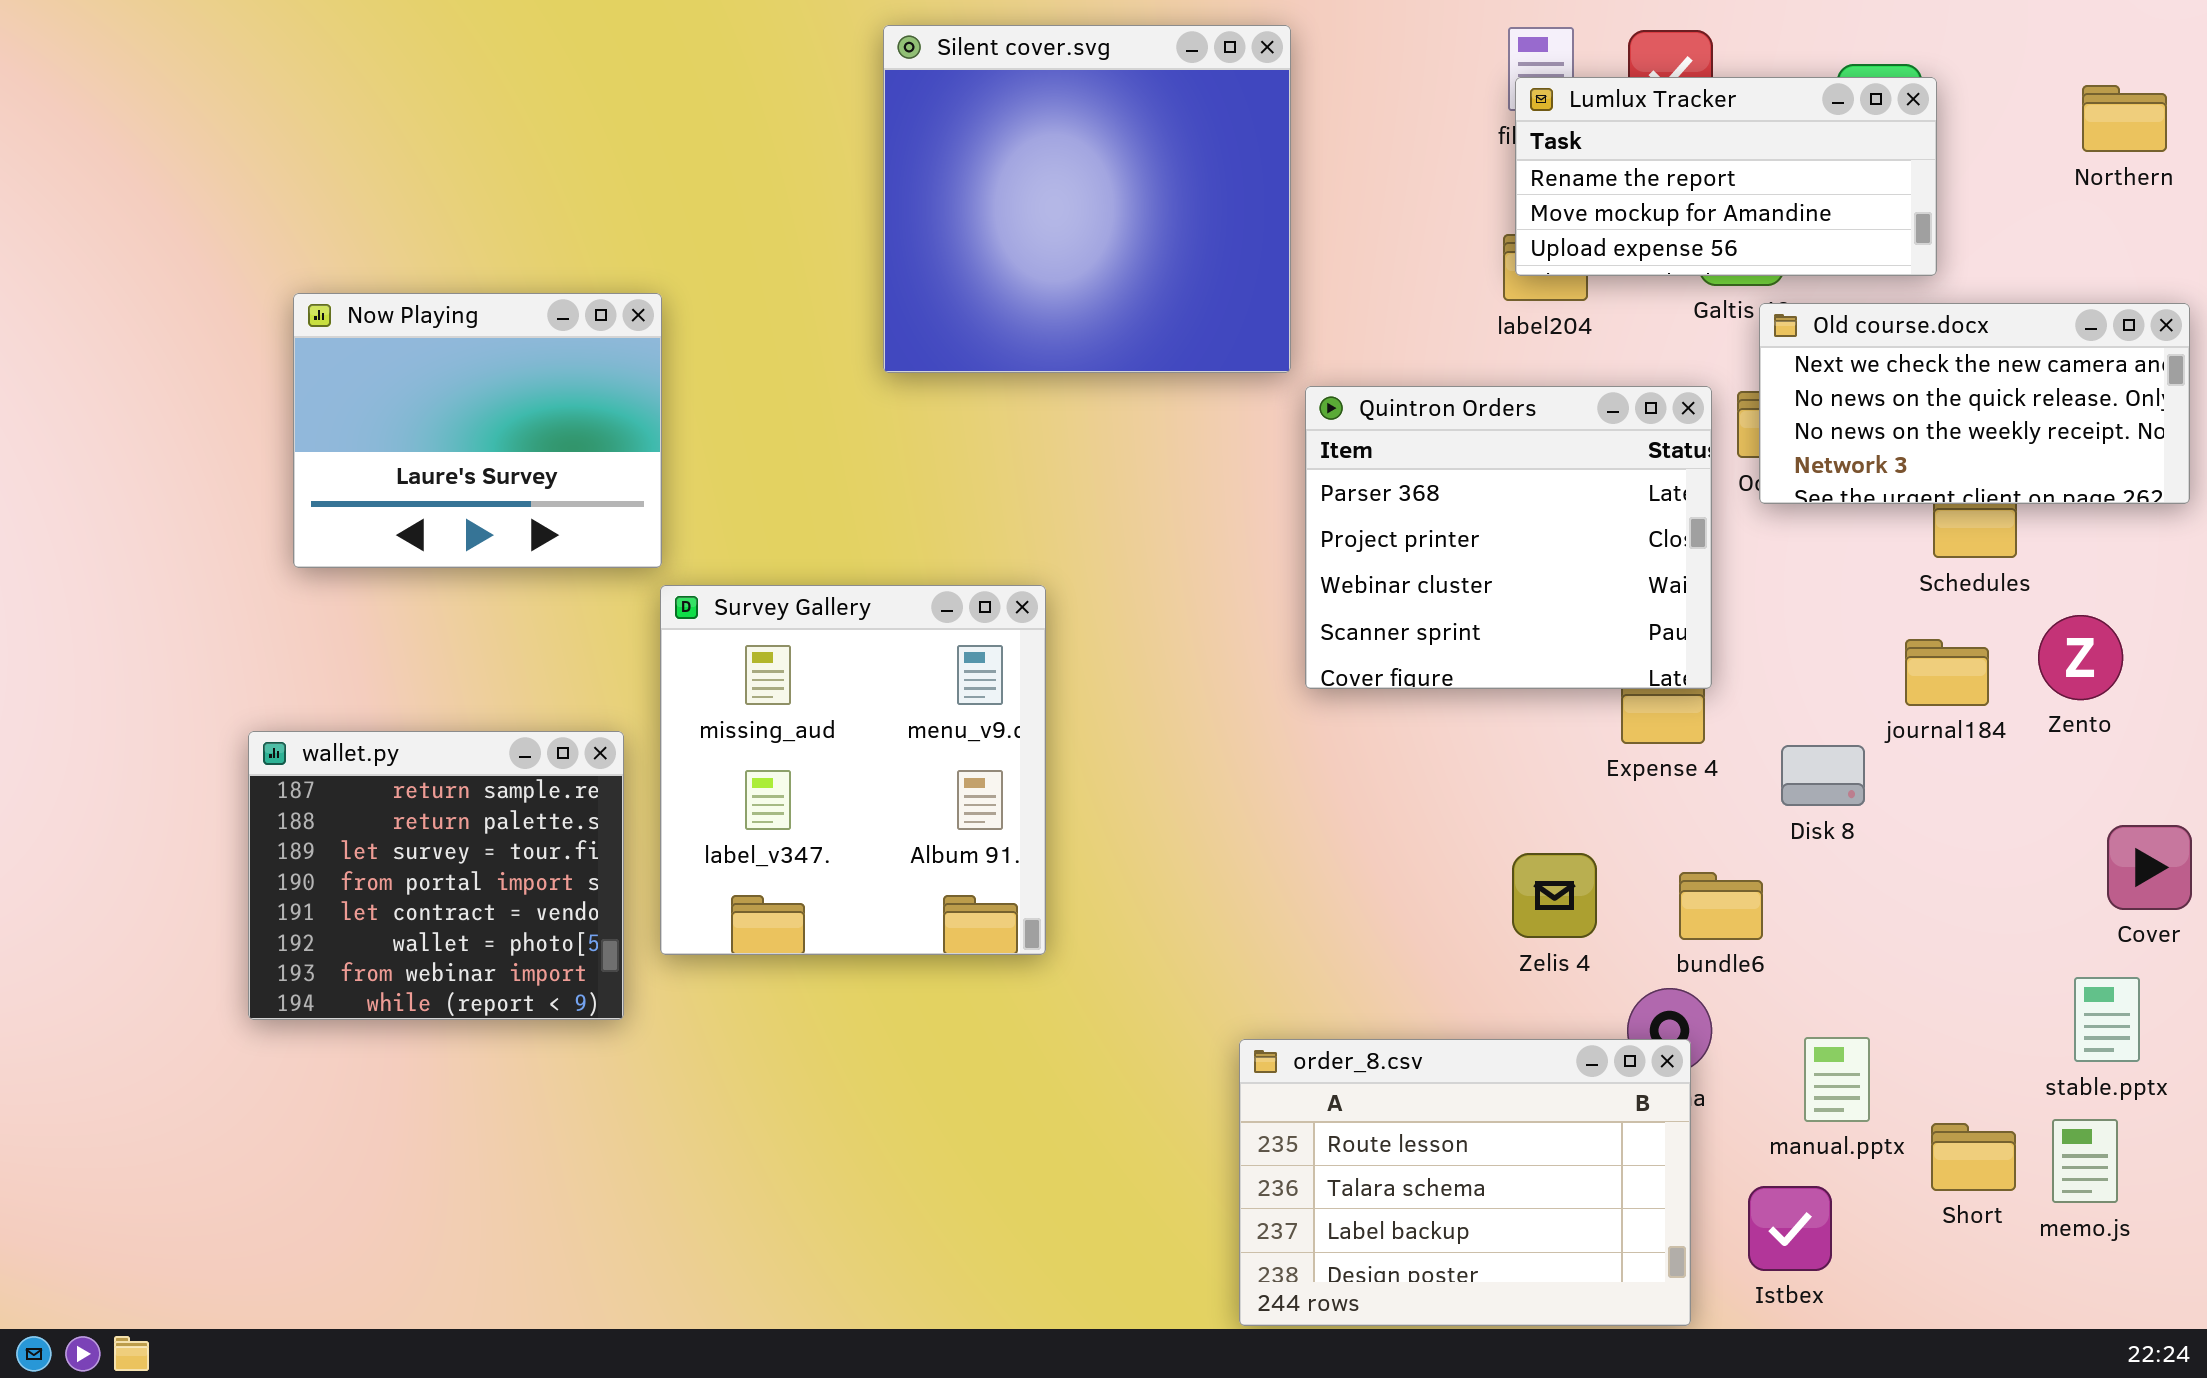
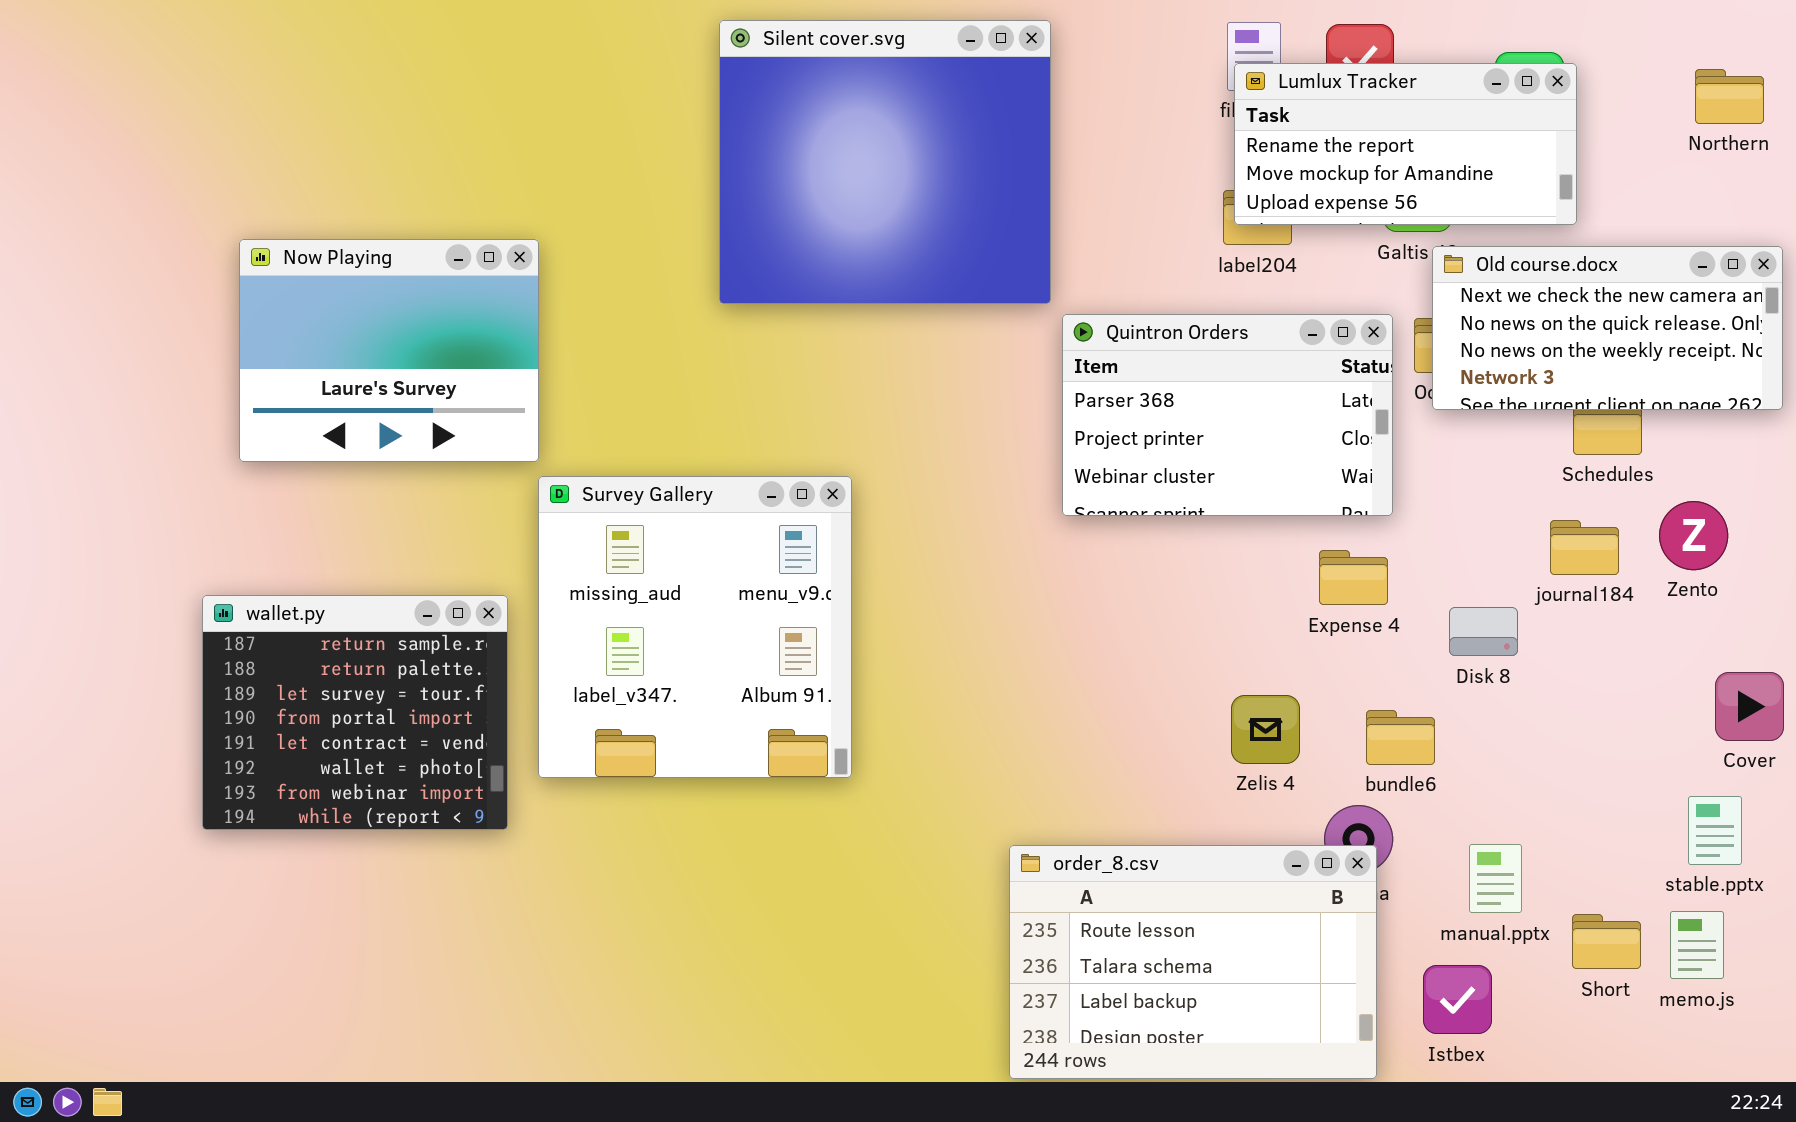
Quintron Orders: [1305,386,1712,689] -> [1062,314,1393,516], resized

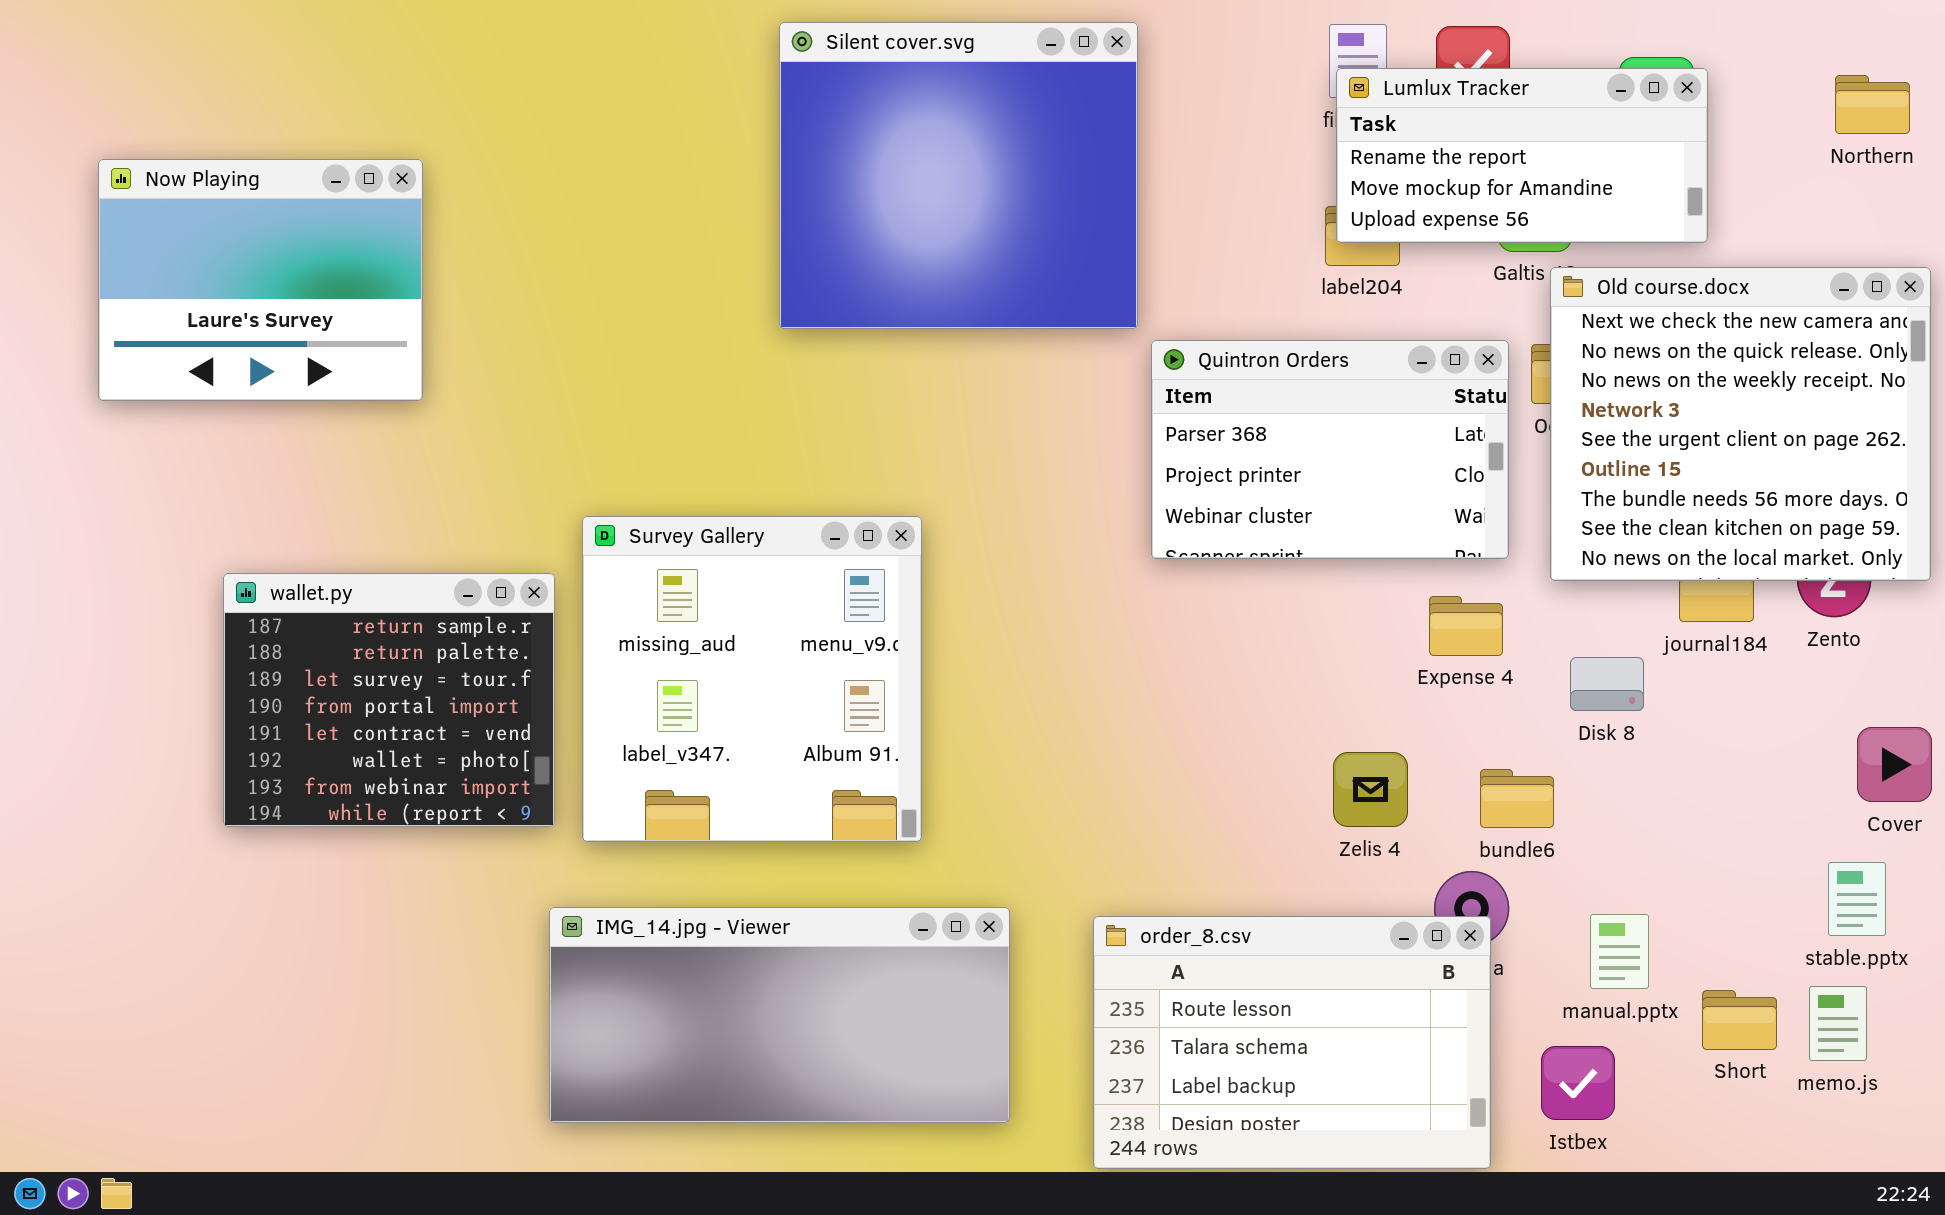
Now Playing: [239,239,539,462] -> [98,159,423,401], moved
Old course.docx: [1432,246,1783,410] -> [1550,267,1931,581], resized
wallet.py: [202,595,508,830] -> [223,573,555,827], moved
IMG_14.jpg - Viewer: none -> [549,907,1010,1123], opened

